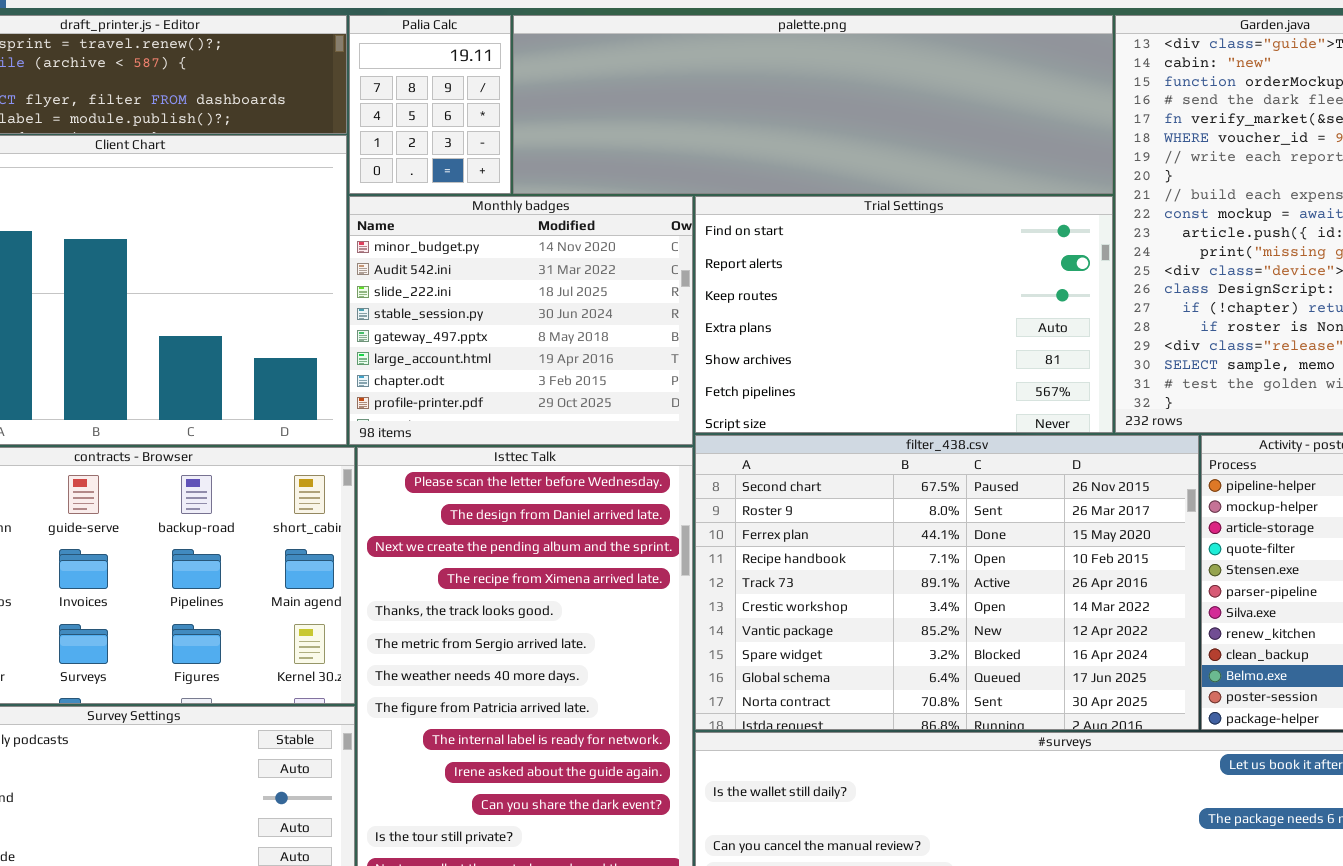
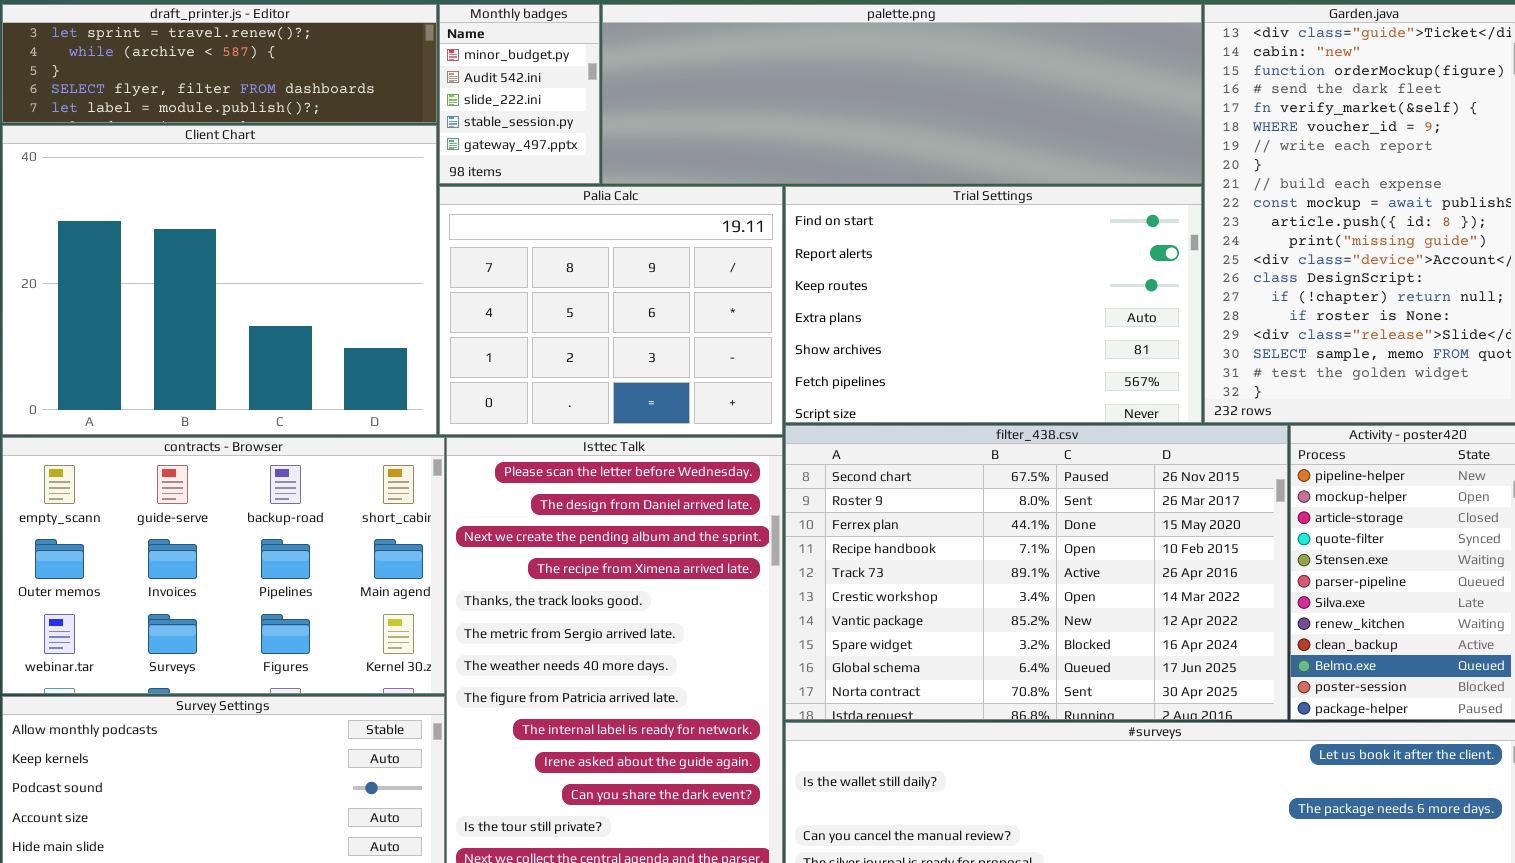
Palia Calc: [349,15,511,194] -> [439,186,783,435], moved, resized
Monthly badges: [349,196,693,445] -> [439,4,600,184], moved, resized

